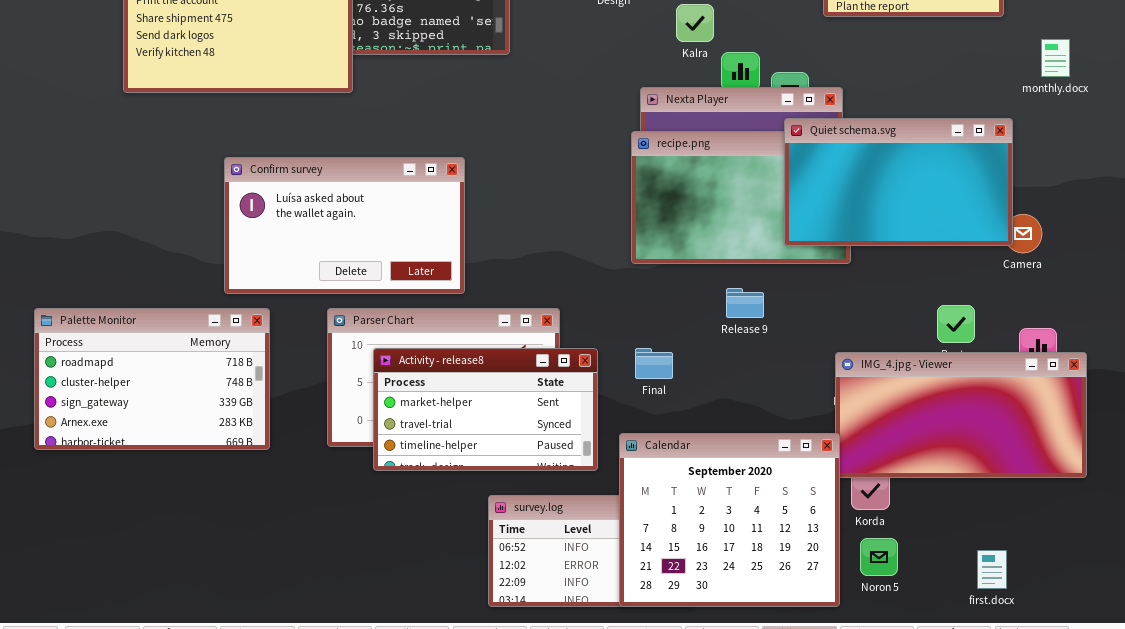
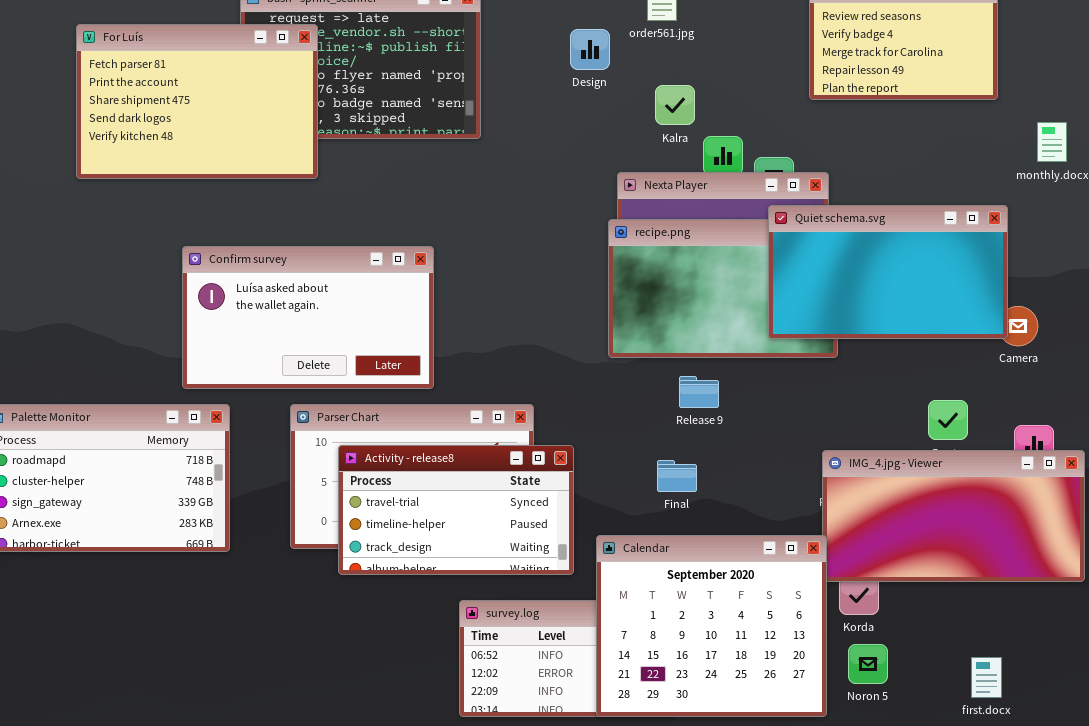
Release 9: [726,288,764,318] -> [679,376,719,408], moved
Activity - release8: [373,348,598,471] -> [338,445,574,575], scrolled down 1 row
Final: [635,348,673,379] -> [657,460,697,492], moved

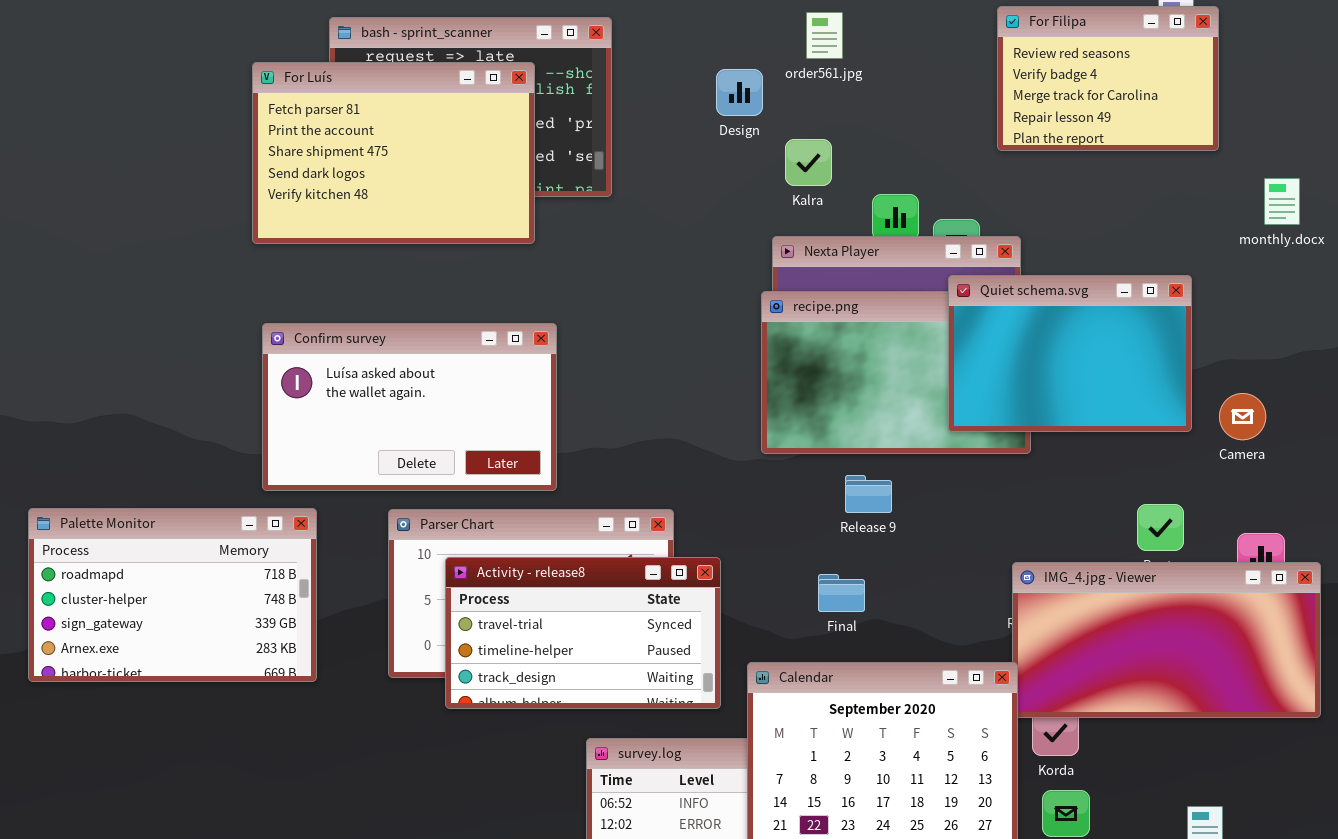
For Luís: [76,24,318,179] -> [252,62,535,244], moved
Kalra: [655,85,695,125] -> [785,139,832,186], moved
Quiet schema.svg: [768,205,1008,339] -> [948,275,1192,432], resized

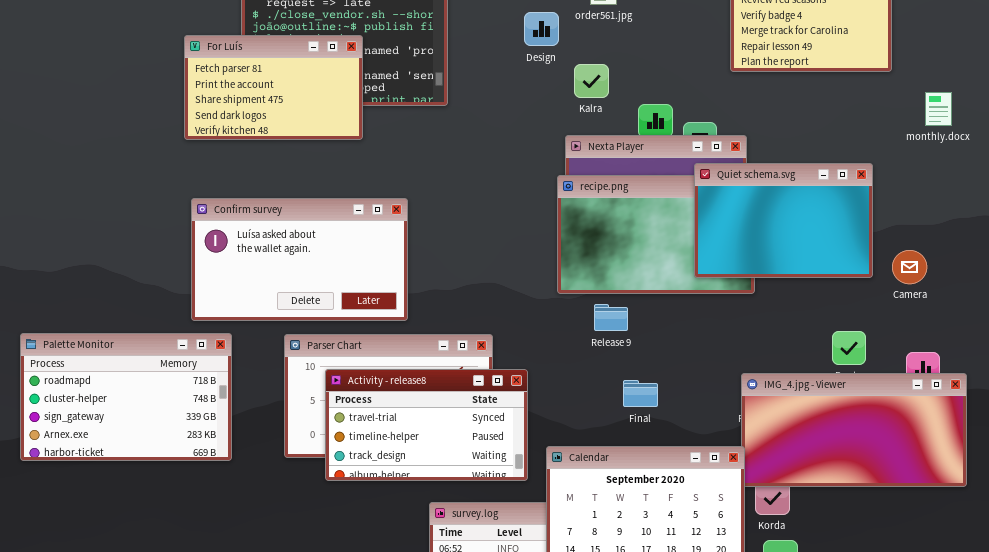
For Luís: [252,62,535,244] -> [184,35,363,140], resized
Release 9: [845,475,892,513] -> [594,304,628,331], moved
Final: [818,574,865,612] -> [623,380,658,407], moved

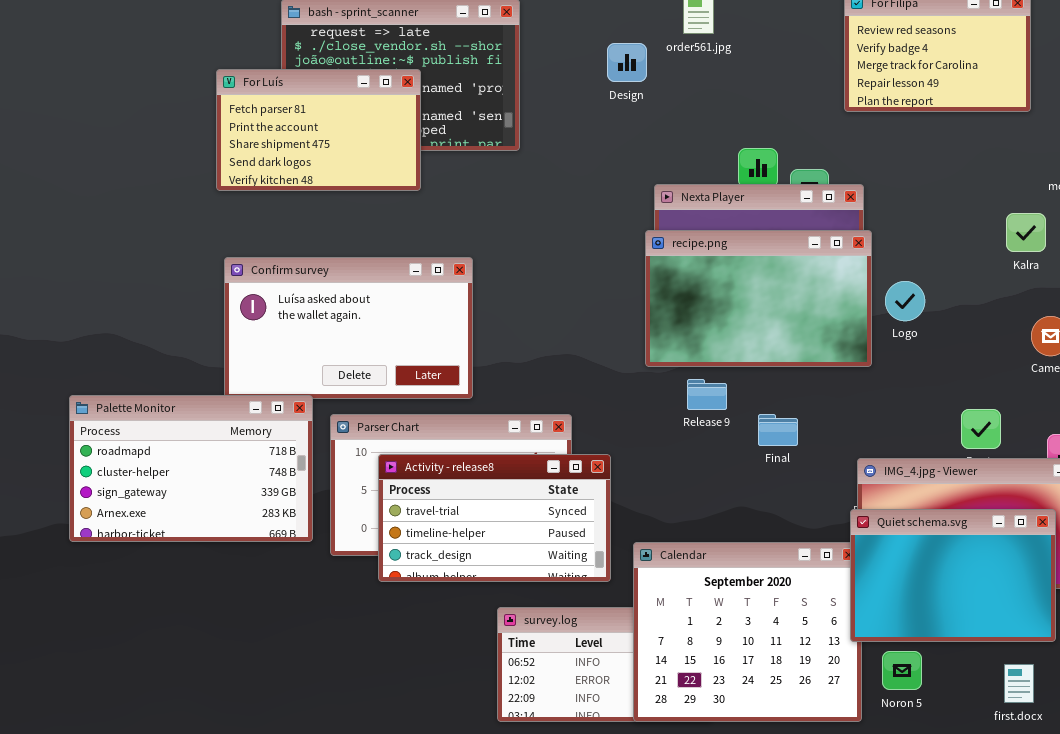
Kalra: [574,64,609,98] -> [1006,213,1046,252], moved
Quiet schema.svg: [694,163,873,278] -> [850,509,1056,642], moved
Palette Monitor: [20,333,232,461] -> [69,395,313,542], moved
Final: [623,380,658,407] -> [758,414,798,446], moved

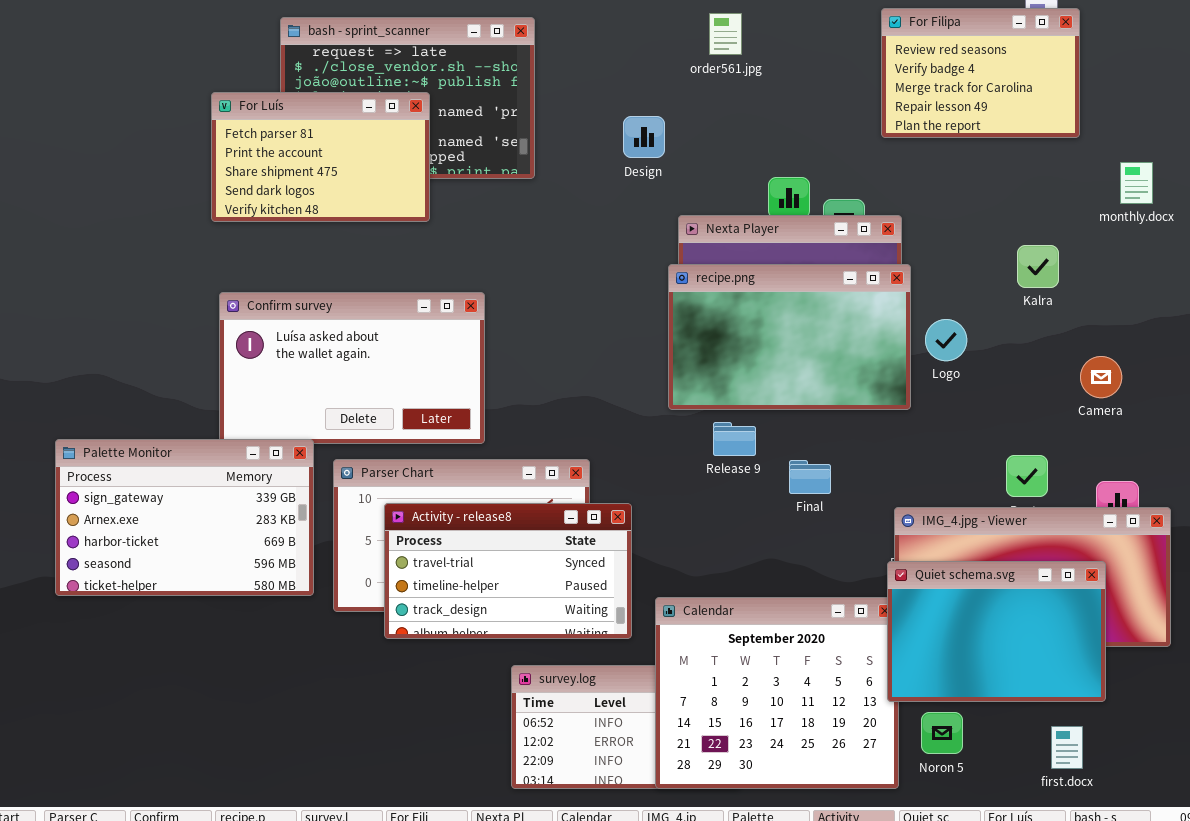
Design: [607,43,647,82] -> [623,116,665,158], moved
Kalra: [1006,213,1046,252] -> [1017,245,1059,288], moved
Palette Monitor: [69,395,313,542] -> [55,439,314,596], scrolled down 2 rows

